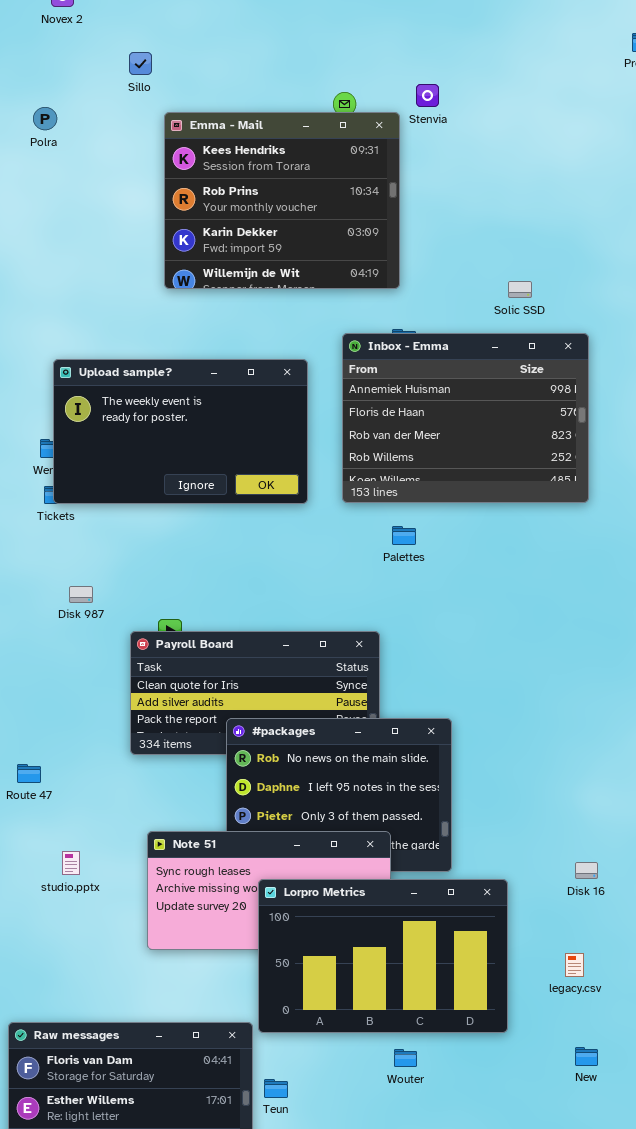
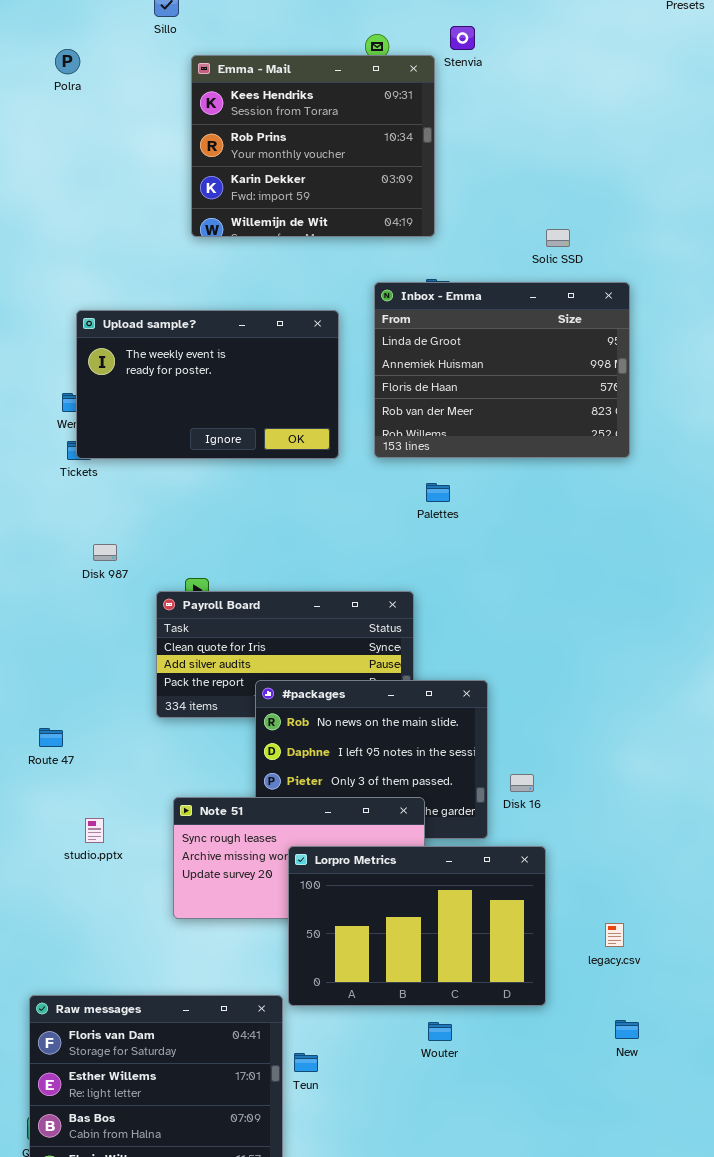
Inbox - Emma: [342,333,589,503] -> [374,282,630,458], scrolled up 1 row
Disk 16: [575,862,598,879] -> [510,774,534,792], moved

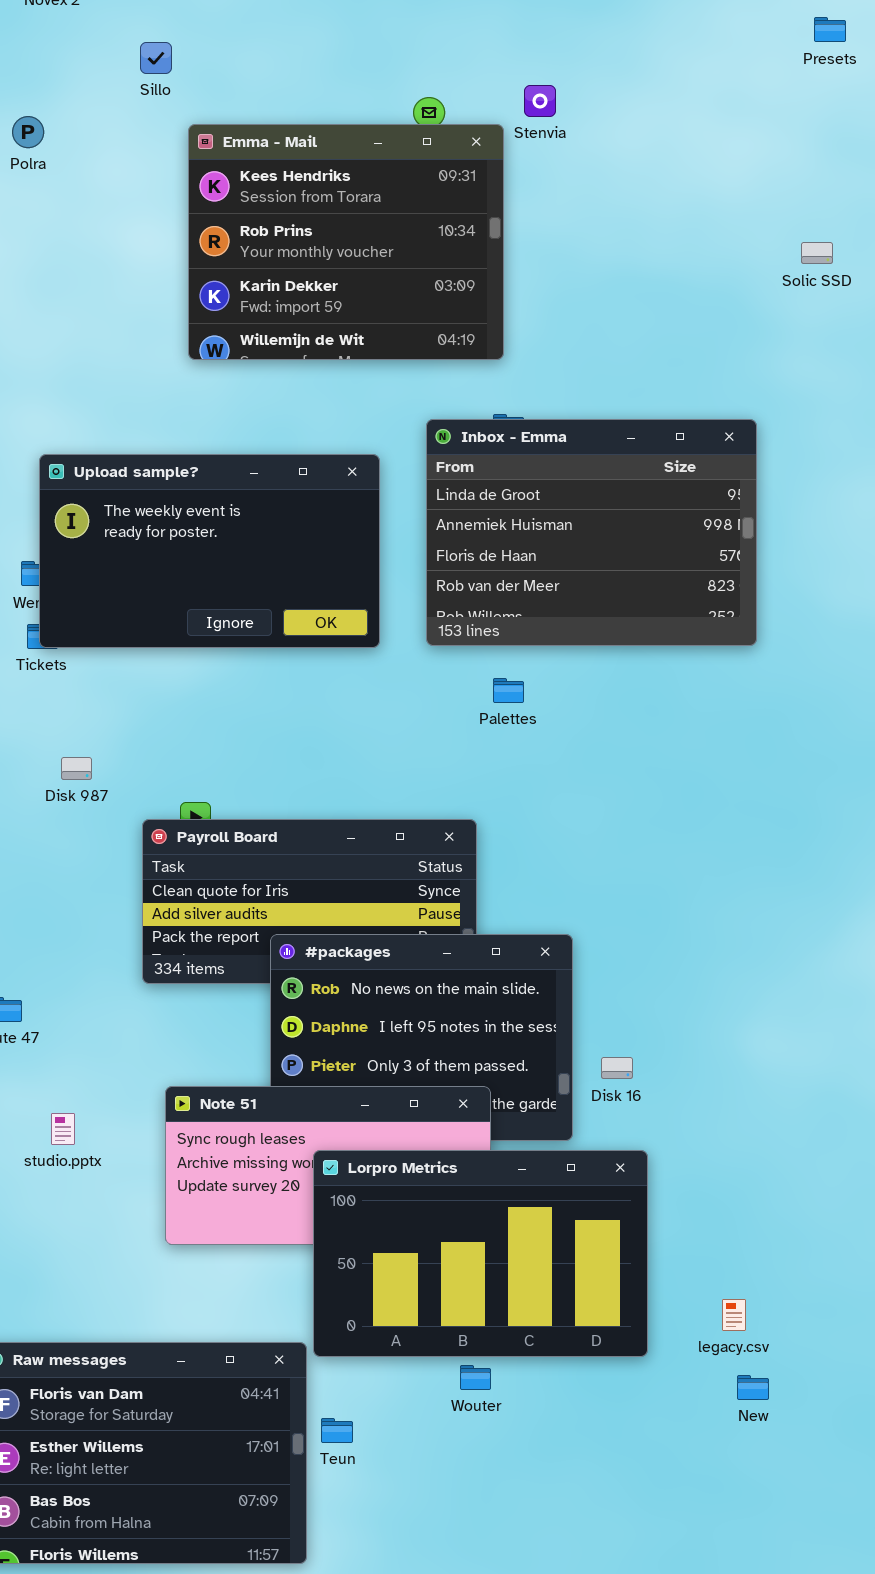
Solic SSD: [546,229,570,247] -> [801,242,833,264], moved
legacy.csv: [605,923,624,947] -> [722,1299,746,1331], moved
Wouter: [428,1022,452,1041] -> [460,1365,491,1390], moved

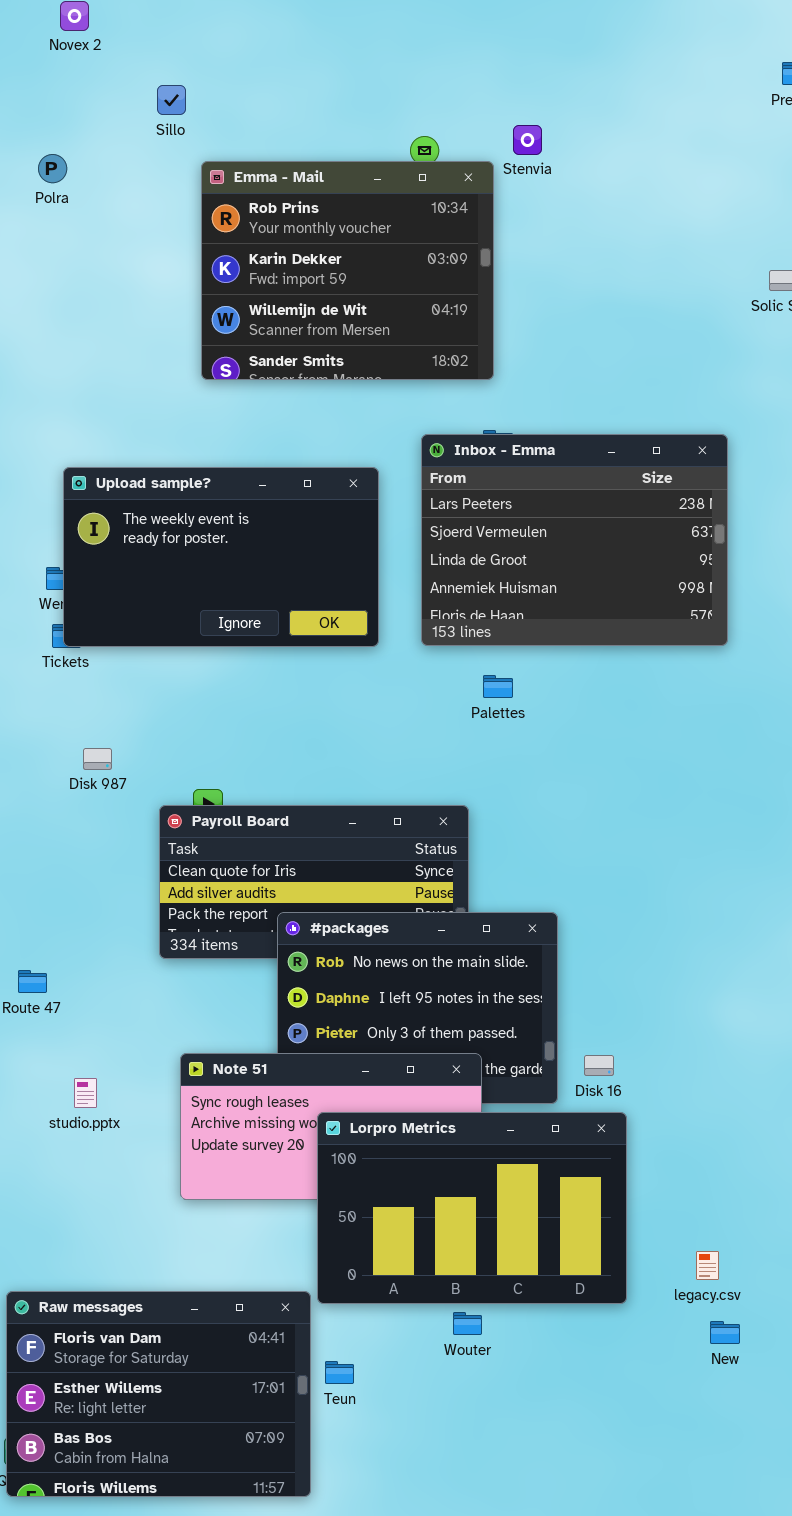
Emma - Mail: [188,124,504,360] -> [201,161,494,380], scrolled down 1 row
Inbox - Emma: [426,419,757,646] -> [421,434,728,646], scrolled up 2 rows
Disk 16: [601,1057,633,1079] -> [584,1055,614,1076], moved

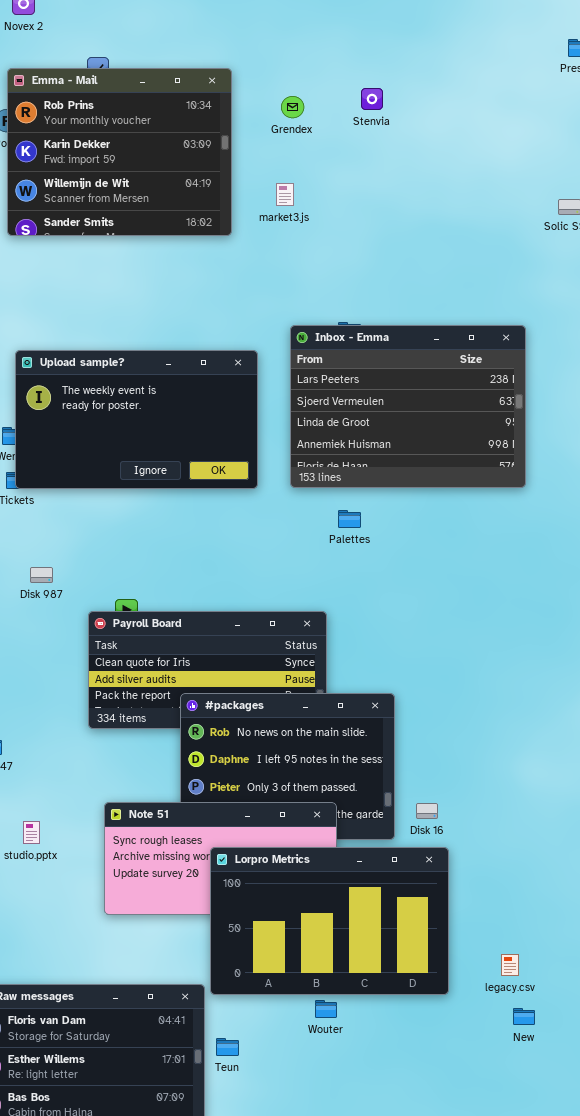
Emma - Mail: [201,161,494,380] -> [7,68,232,236], moved

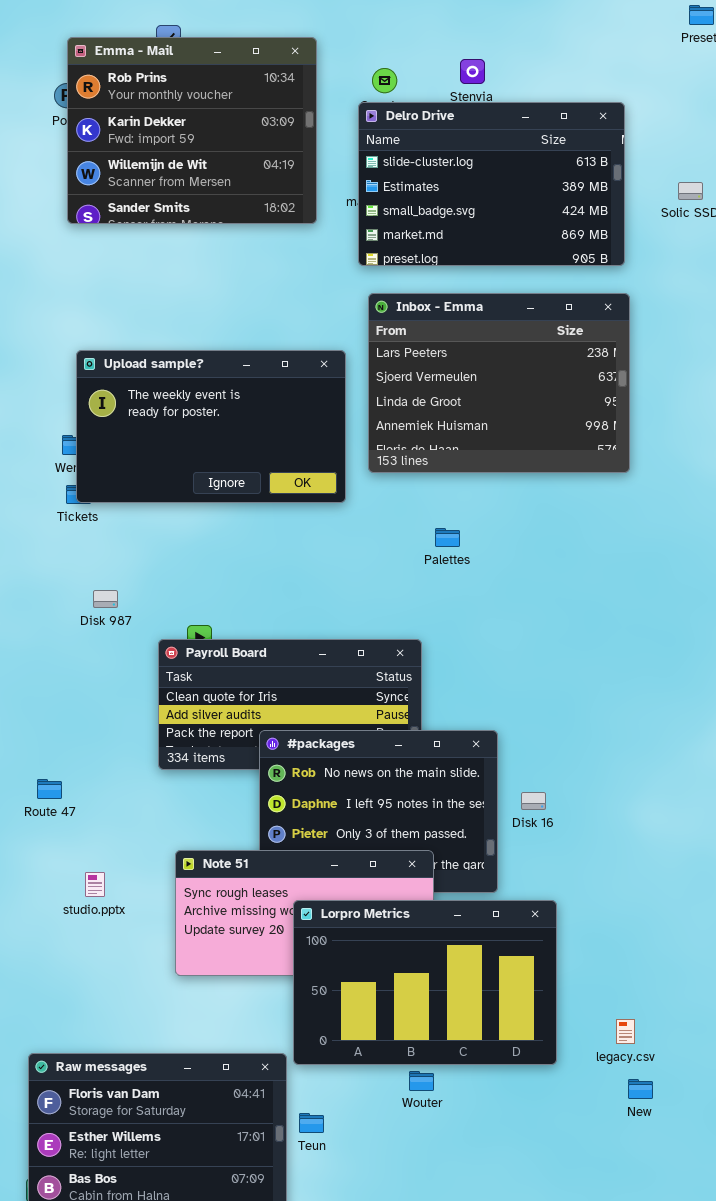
Delro Drive: none -> [358,102,625,266], opened
Inbox - Emma: [290,325,526,488] -> [368,293,630,473], moved
Disk 16: [416,803,438,819] -> [521,792,546,810], moved

